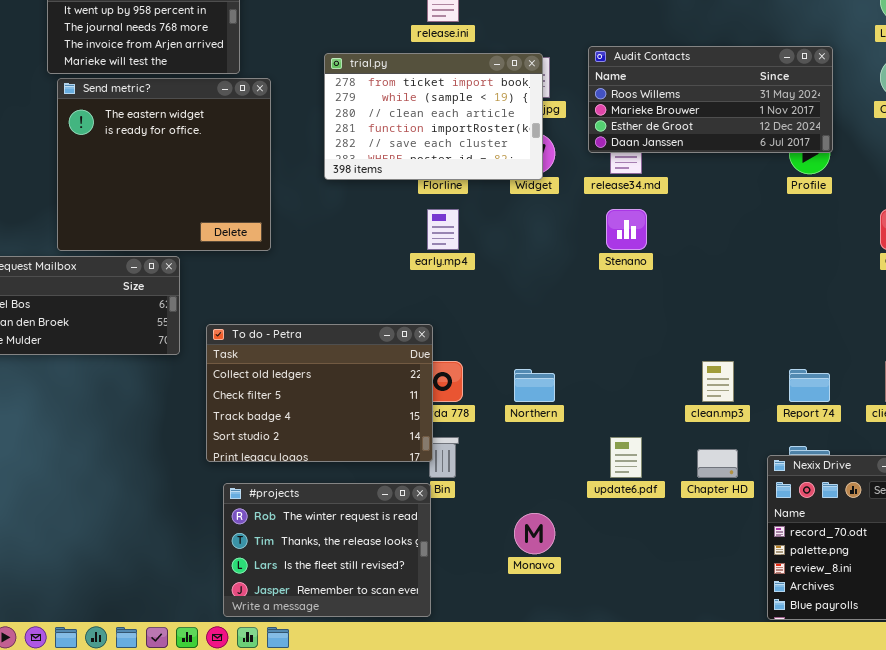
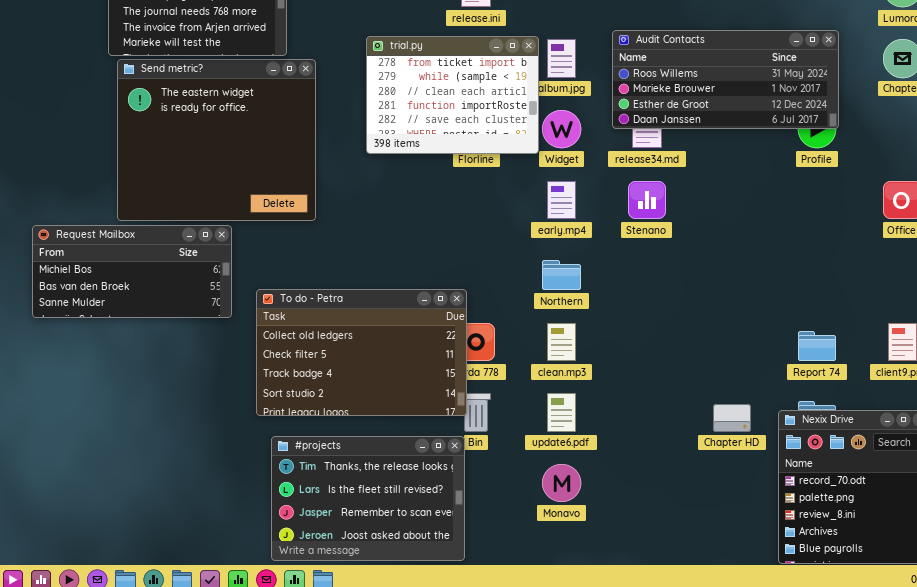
trial.py: [324,53,543,180] -> [366,36,539,154], resized
early.mp4: [427,209,459,250] -> [547,181,576,219], moved
clean.mp3: [702,361,734,402] -> [547,323,576,361], moved
Northern: [514,369,555,402] -> [542,260,581,290], moved
update6.pdf: [610,437,642,478] -> [547,393,576,432], moved
#projects: [223,483,431,617] -> [271,436,465,561], scrolled down 1 row

